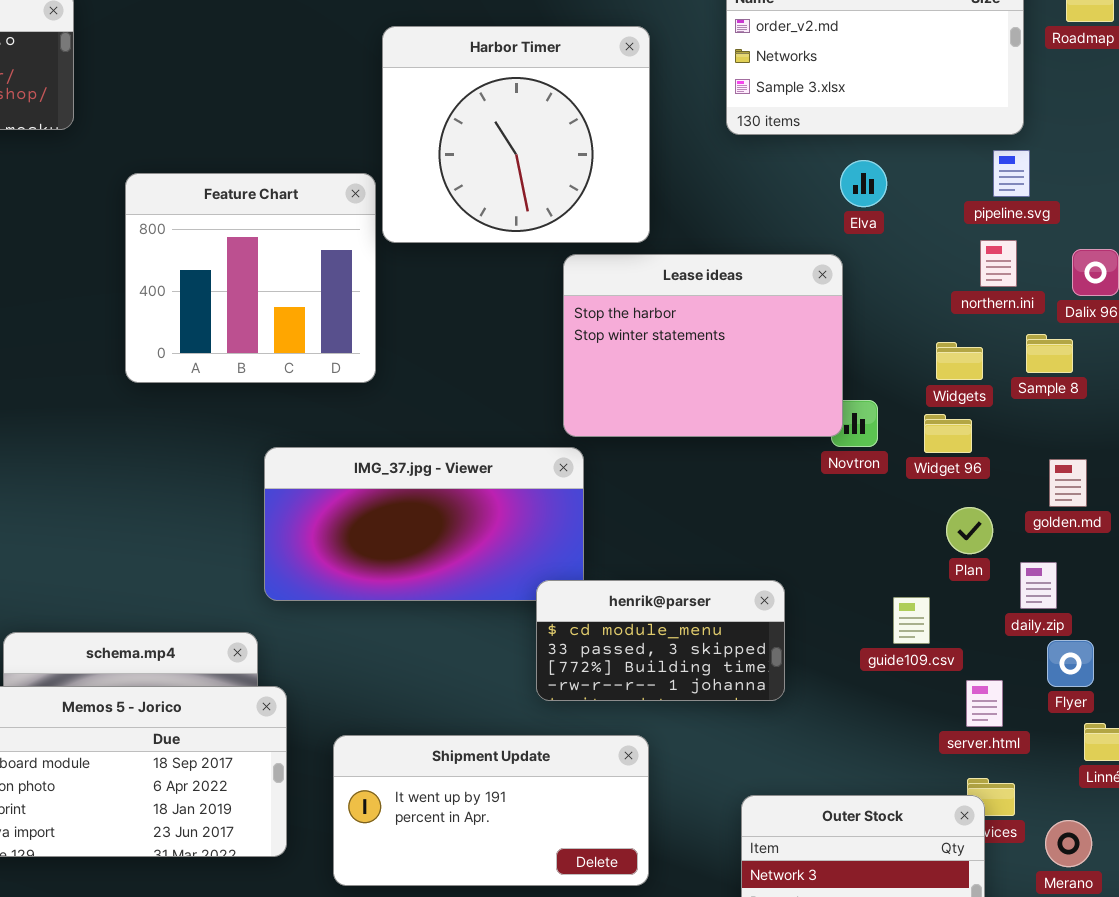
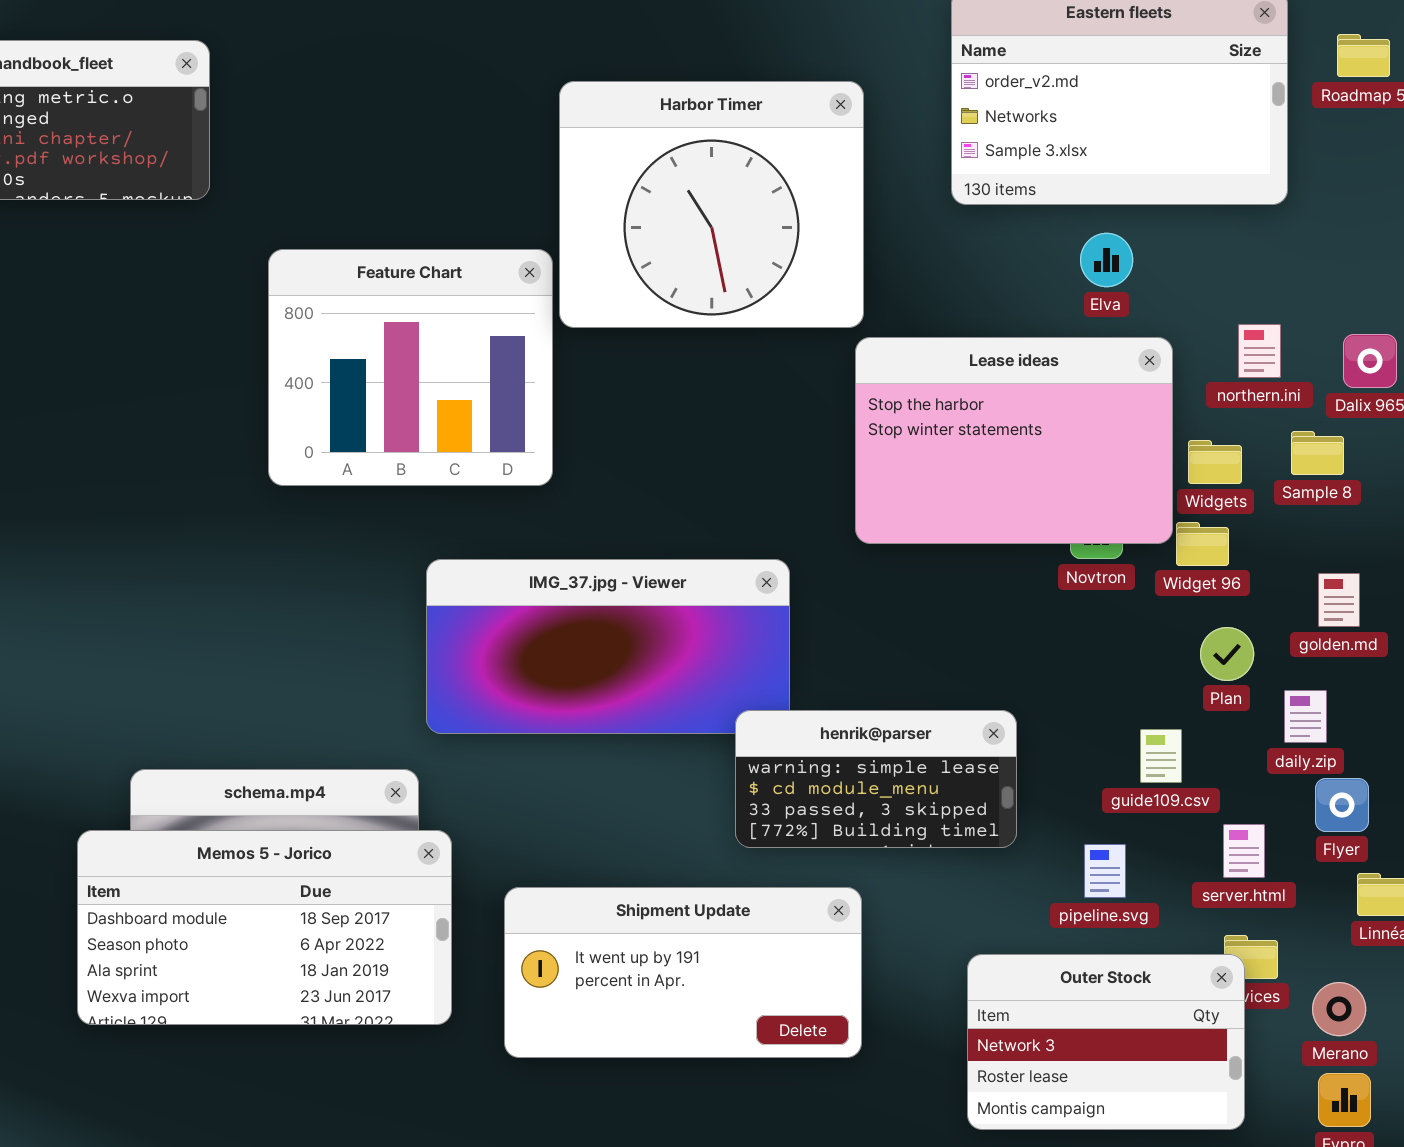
pipeline.svg: [993,150,1030,197] -> [1084,844,1126,898], moved
Lease ideas: [563,254,843,437] -> [855,337,1173,544], moved
henrik@parser: [536,580,785,701] -> [735,710,1017,848], scrolled up 1 row

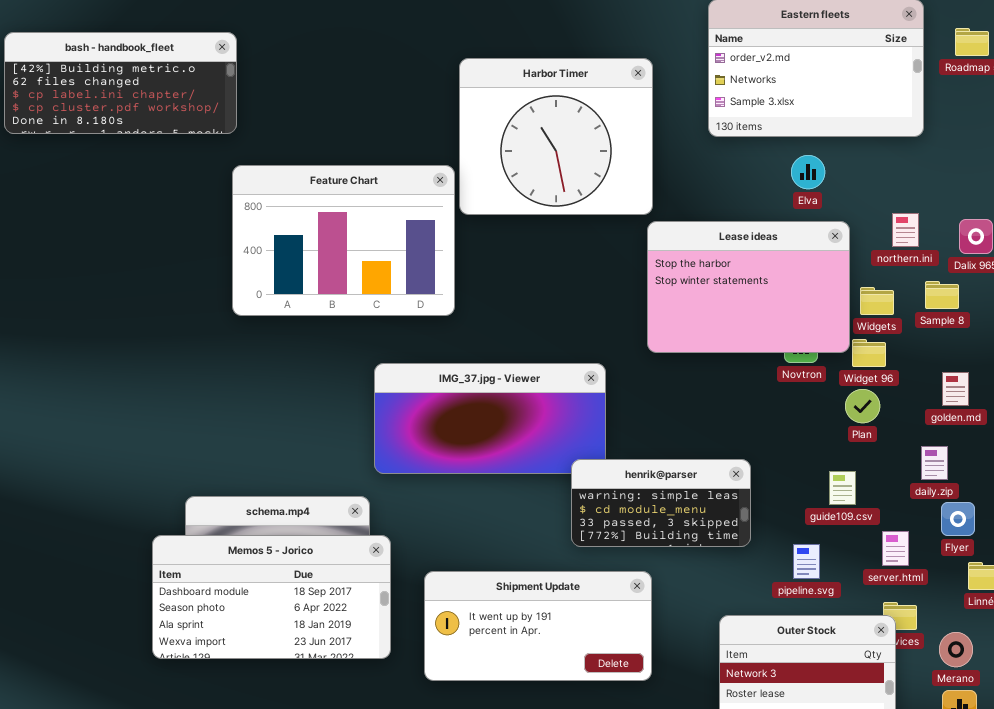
Feature Chart: [268,249,553,486] -> [232,165,455,316], resized
Plan: [1200,627,1254,681] -> [845,389,880,423], moved

